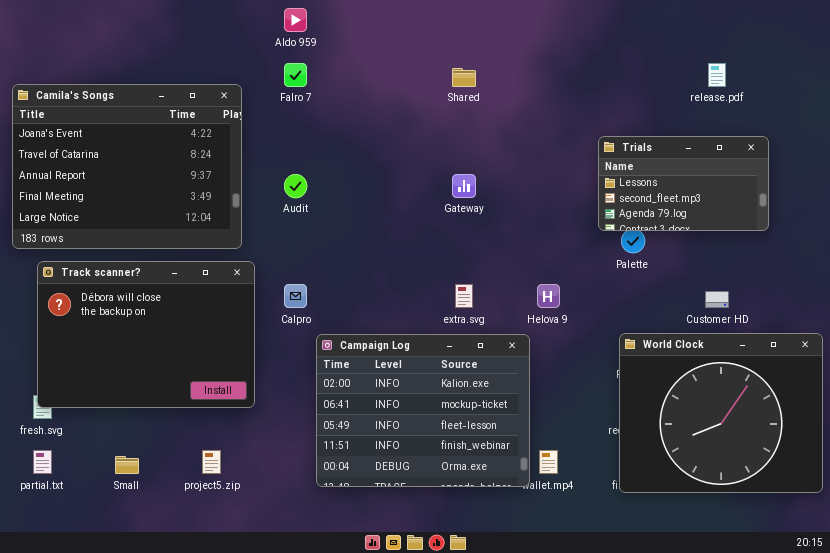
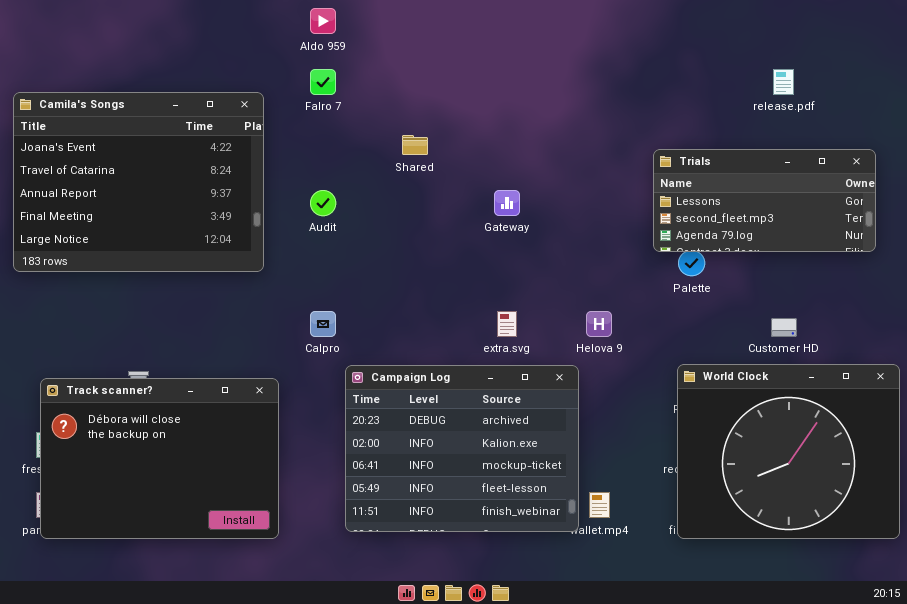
Shared: [452,68,476,87] -> [402,135,428,155], moved
Trials: [598,136,769,231] -> [653,149,876,252], resized
Track scanner?: [37,261,255,408] -> [40,378,279,539], moved
Campaign Log: [316,334,530,487] -> [345,365,579,532], scrolled up 1 row

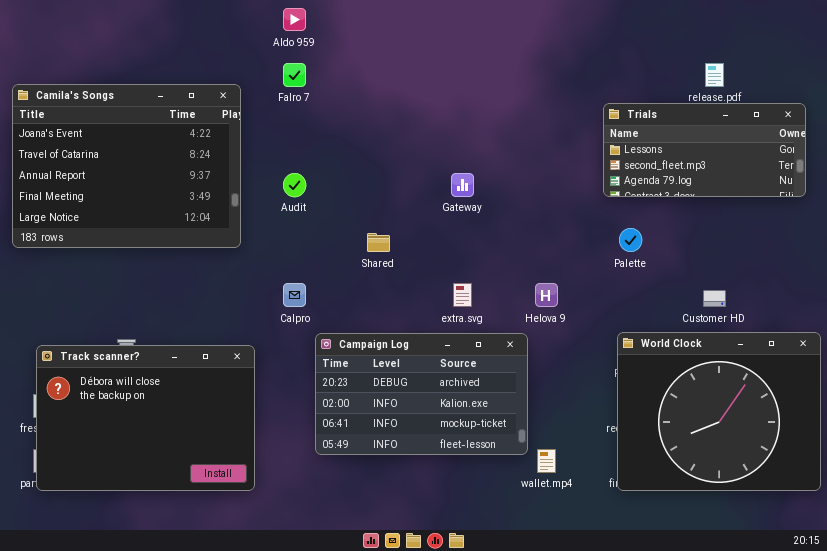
Shared: [402,135,428,155] -> [367,233,390,252], moved
Trials: [653,149,876,252] -> [603,103,806,197], moved
Campaign Log: [345,365,579,532] -> [315,333,528,455], resized

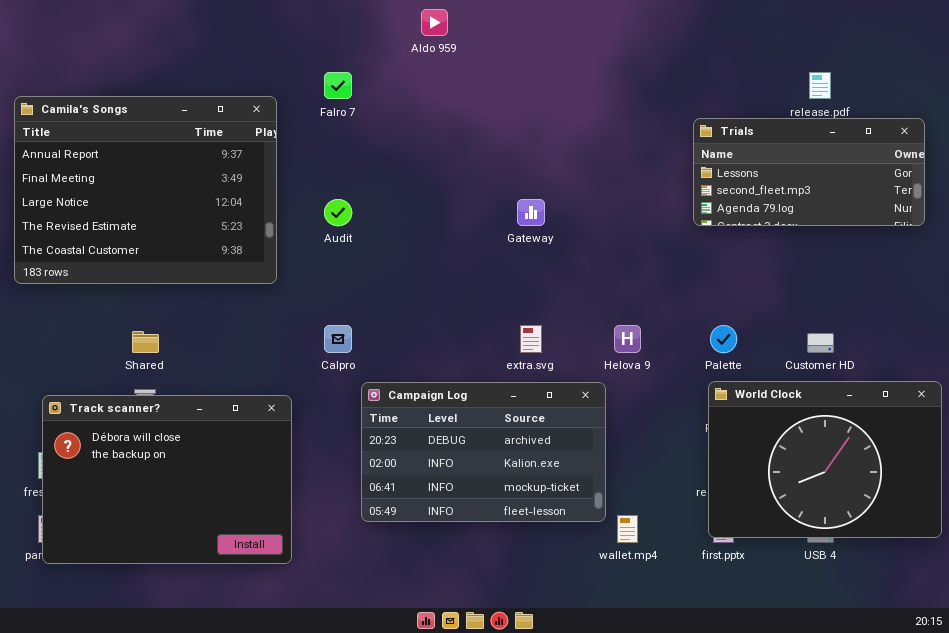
Aldo 959: [283,8,306,31] -> [421,9,448,36], moved
Camila's Songs: [12,84,241,248] -> [14,96,277,284], scrolled down 2 rows
Palette: [619,228,642,252] -> [710,325,737,353], moved
Shared: [367,233,390,252] -> [132,331,159,353], moved
World Clock: [617,332,821,491] -> [708,381,942,538], resized

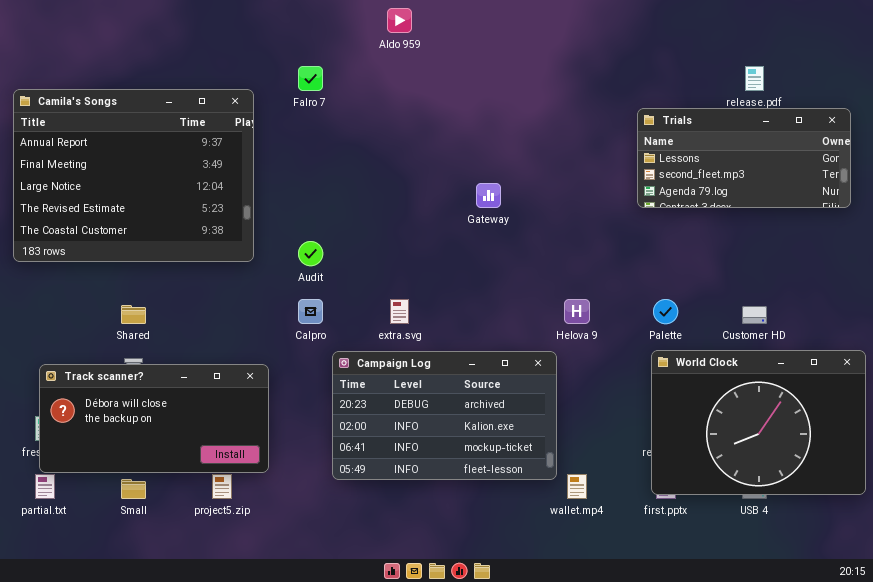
Audit: [324,199,352,226] -> [298,241,323,266], moved
extra.svg: [520,325,542,353] -> [390,299,409,324], moved
Track scanner?: [42,395,292,564] -> [39,364,269,473], resized

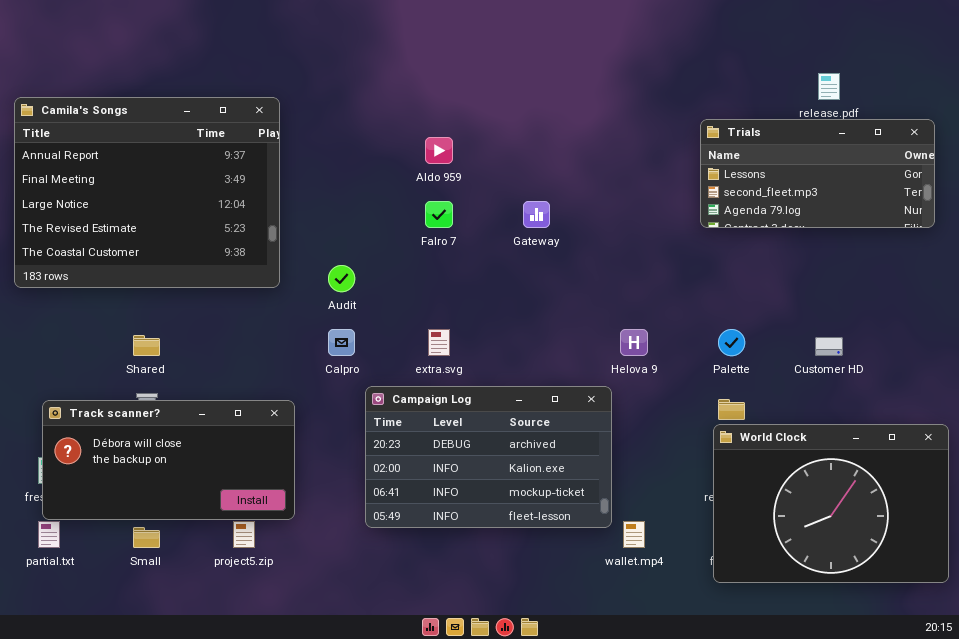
Aldo 959: [387,8,412,33] -> [425,137,453,164], moved
Falro 7: [298,66,323,91] -> [425,201,453,228], moved
World Clock: [651,350,866,495] -> [713,424,949,583], moved

